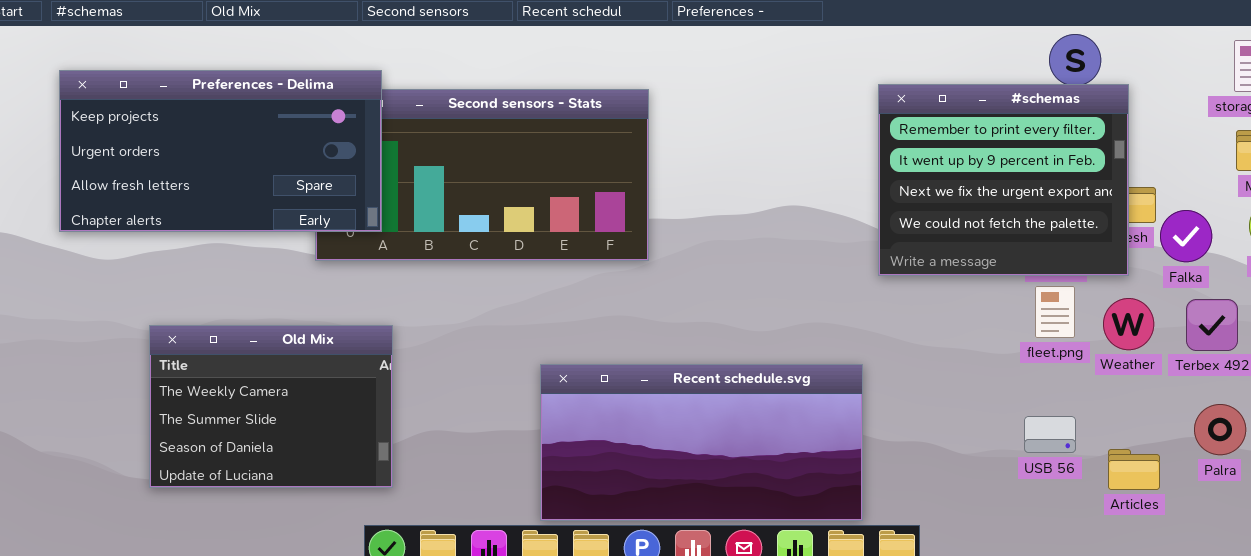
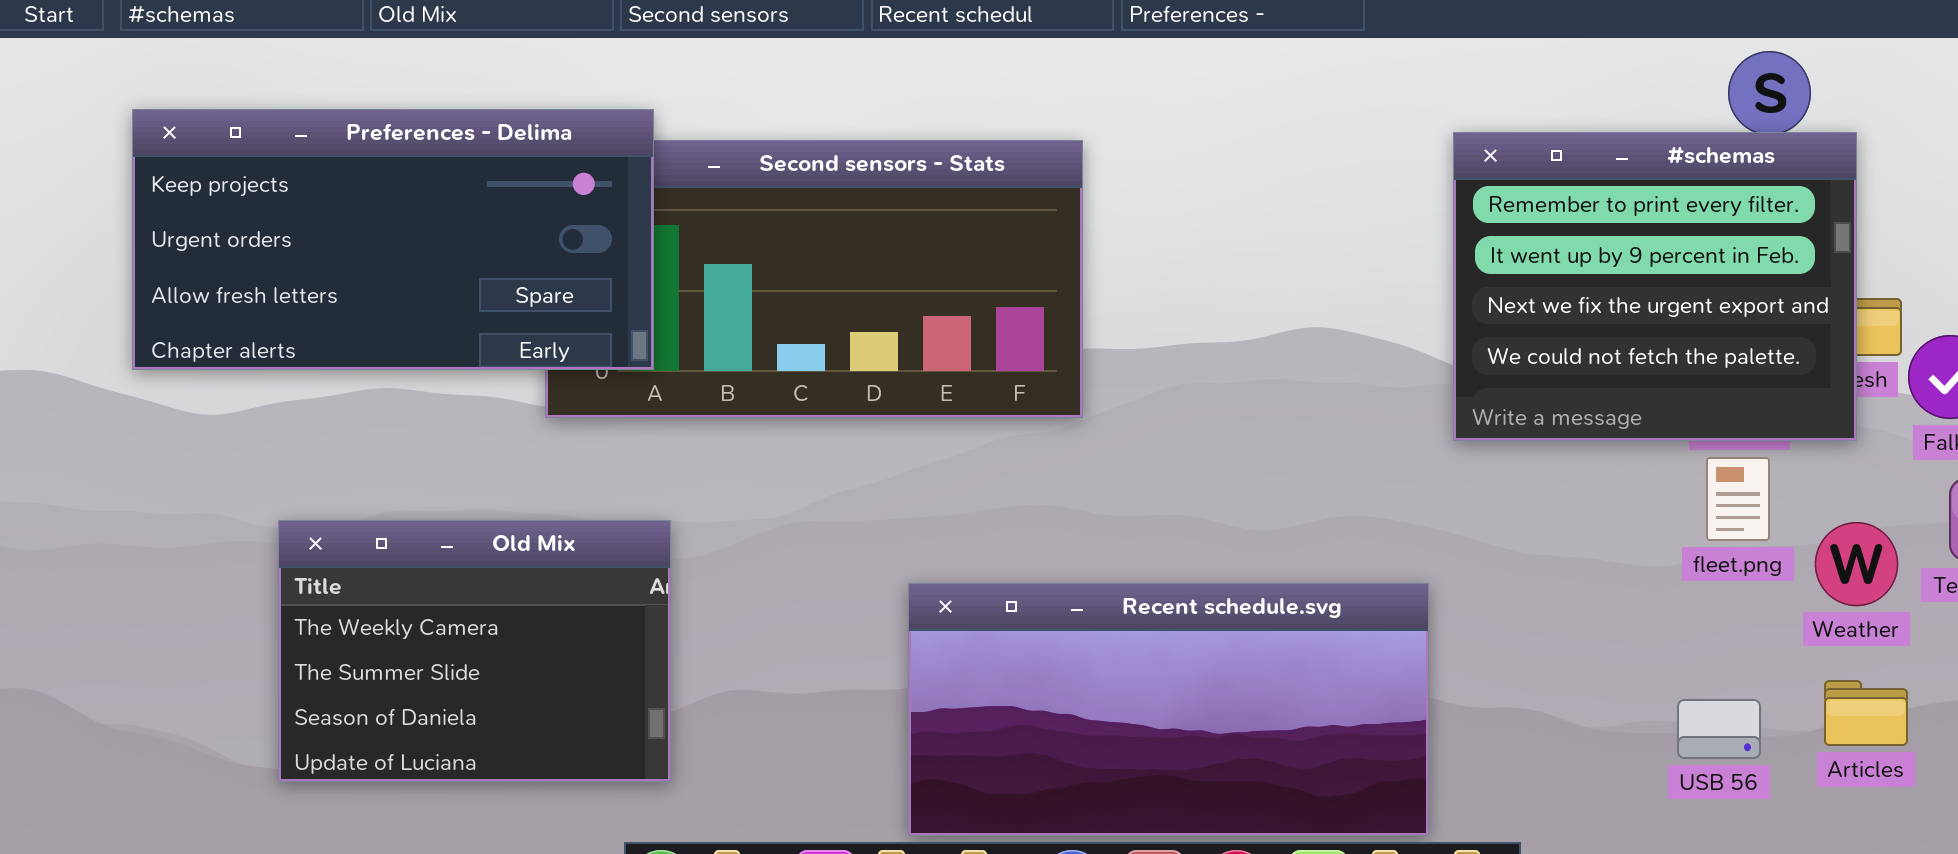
Weather: [1103,298,1154,350] -> [1815,522,1898,606], moved
USB 56: [1024,416,1076,453] -> [1677,699,1761,759], moved
Articles: [1108,449,1160,490] -> [1824,680,1908,746], moved

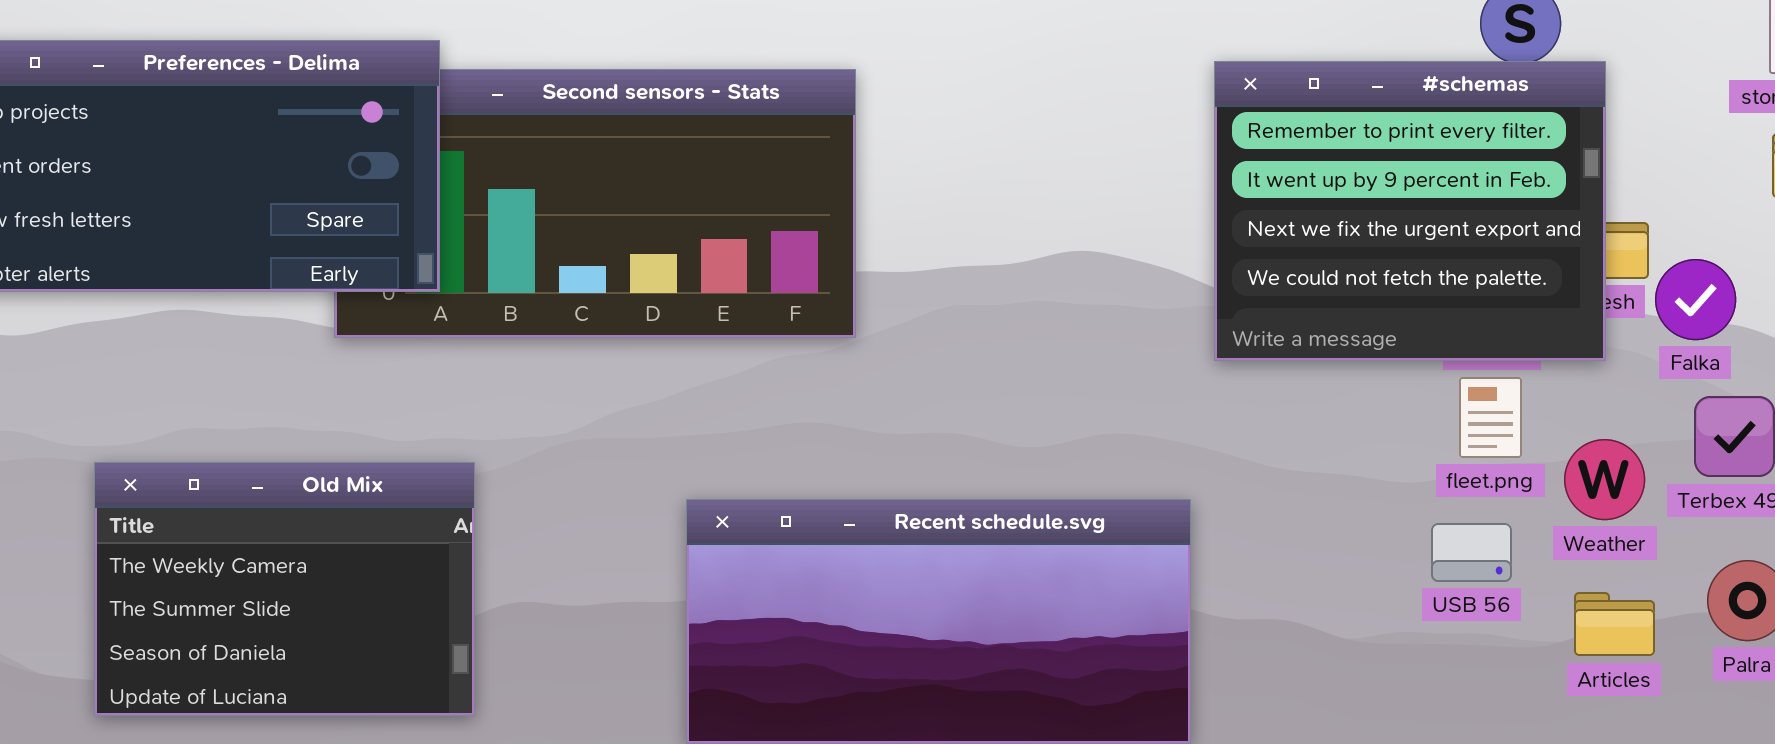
Old Mix: [278,520,671,782] -> [94,462,475,716], moved
USB 56: [1677,699,1761,759] -> [1431,523,1512,582], moved

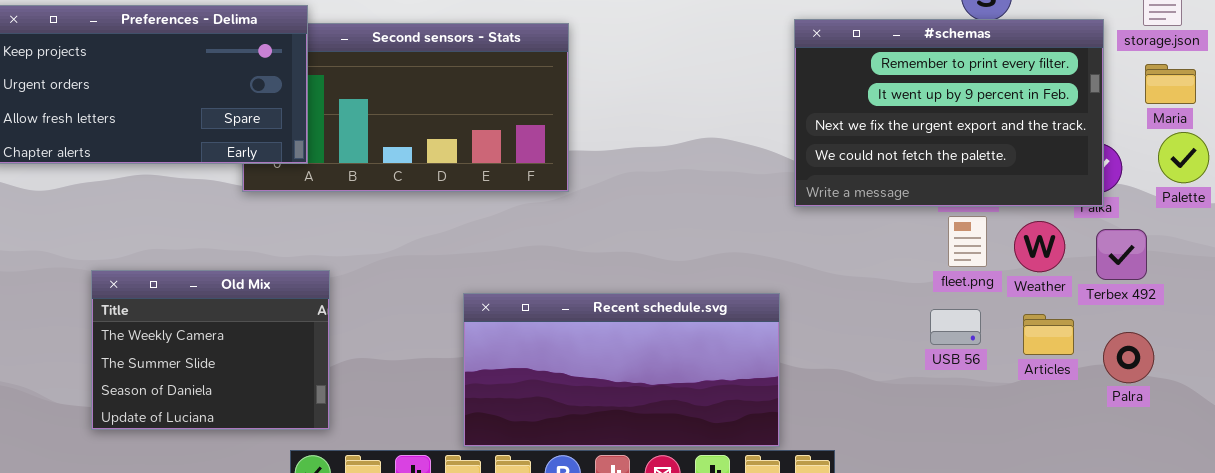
#schemas: [1214,61,1606,361] -> [794,19,1104,207], resized
Weather: [1564,439,1645,520] -> [1014,221,1065,272], moved
Articles: [1574,592,1655,656] -> [1023,314,1074,355], moved

